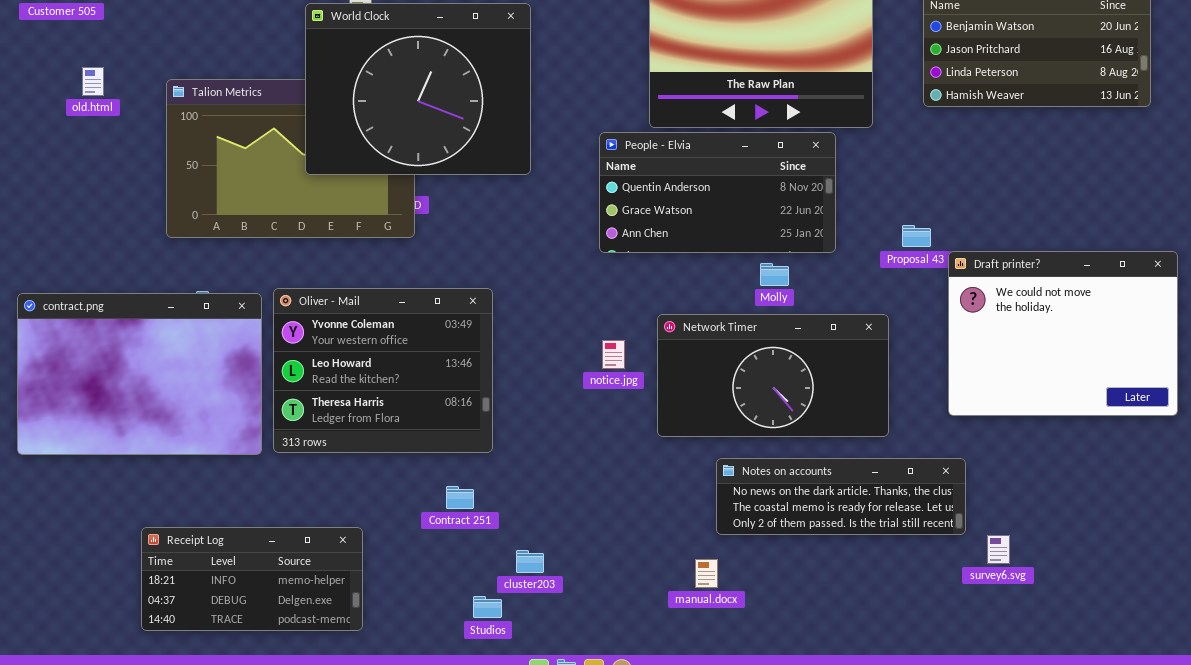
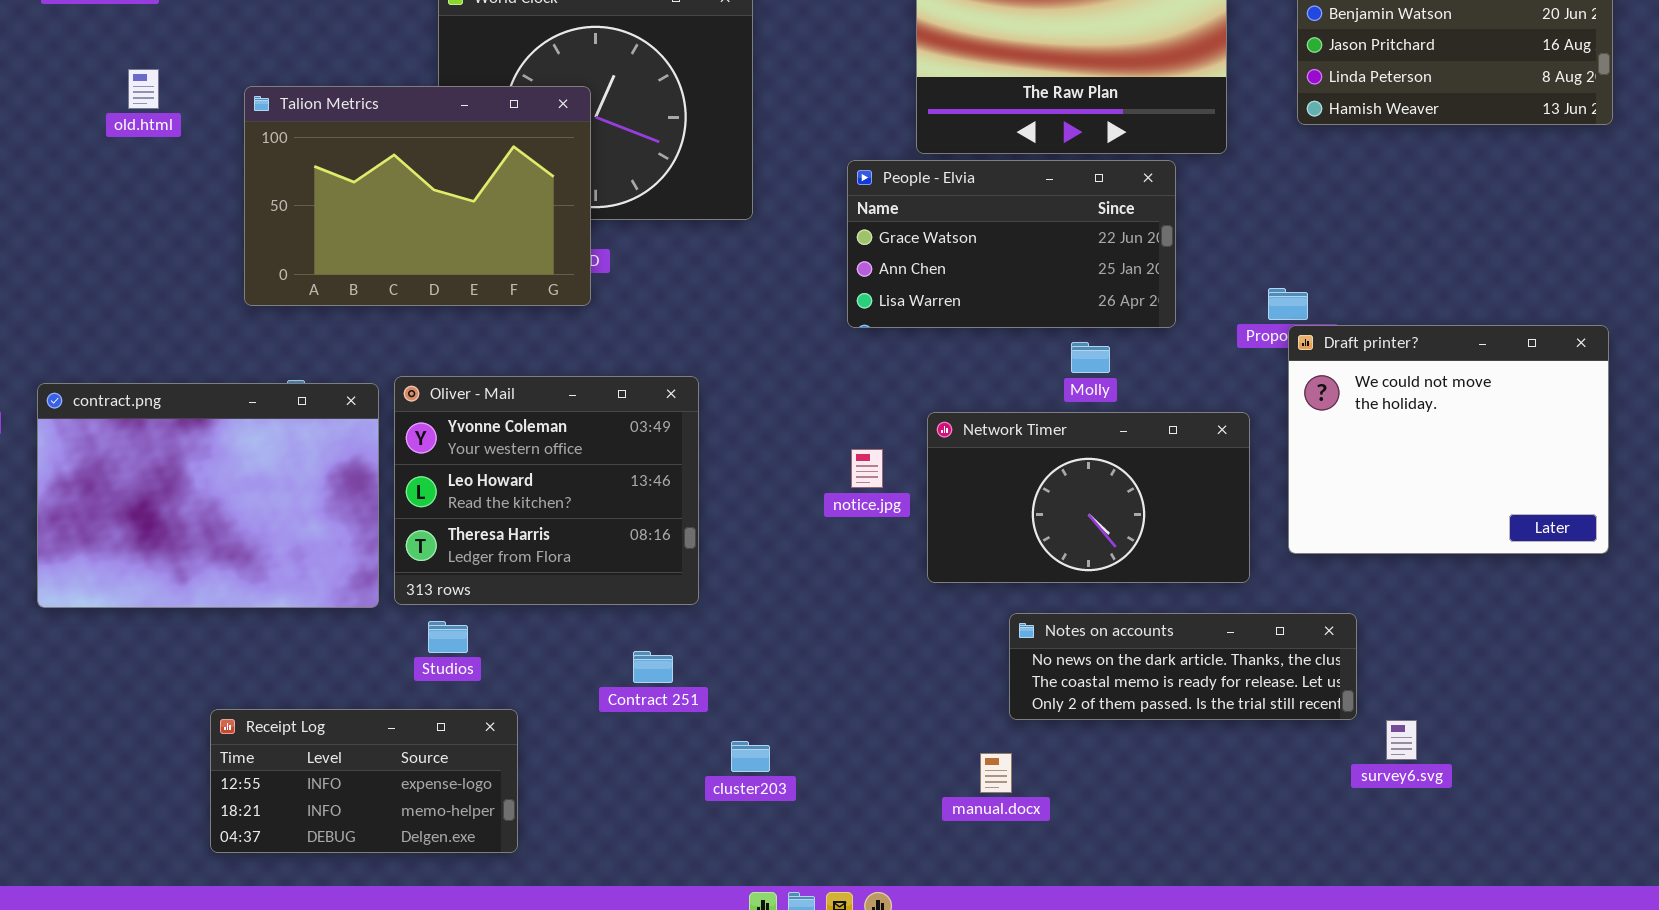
Talion Metrics: [166,79,415,238] -> [244,86,591,306], raised
People - Elvia: [599,132,836,253] -> [847,160,1176,328], scrolled down 1 row
Draft printer?: [948,251,1178,416] -> [1288,325,1609,554], moved
Receipt Log: [141,527,363,631] -> [210,709,518,853], scrolled up 1 row
Studios: [473,596,502,618] -> [428,621,468,653], moved

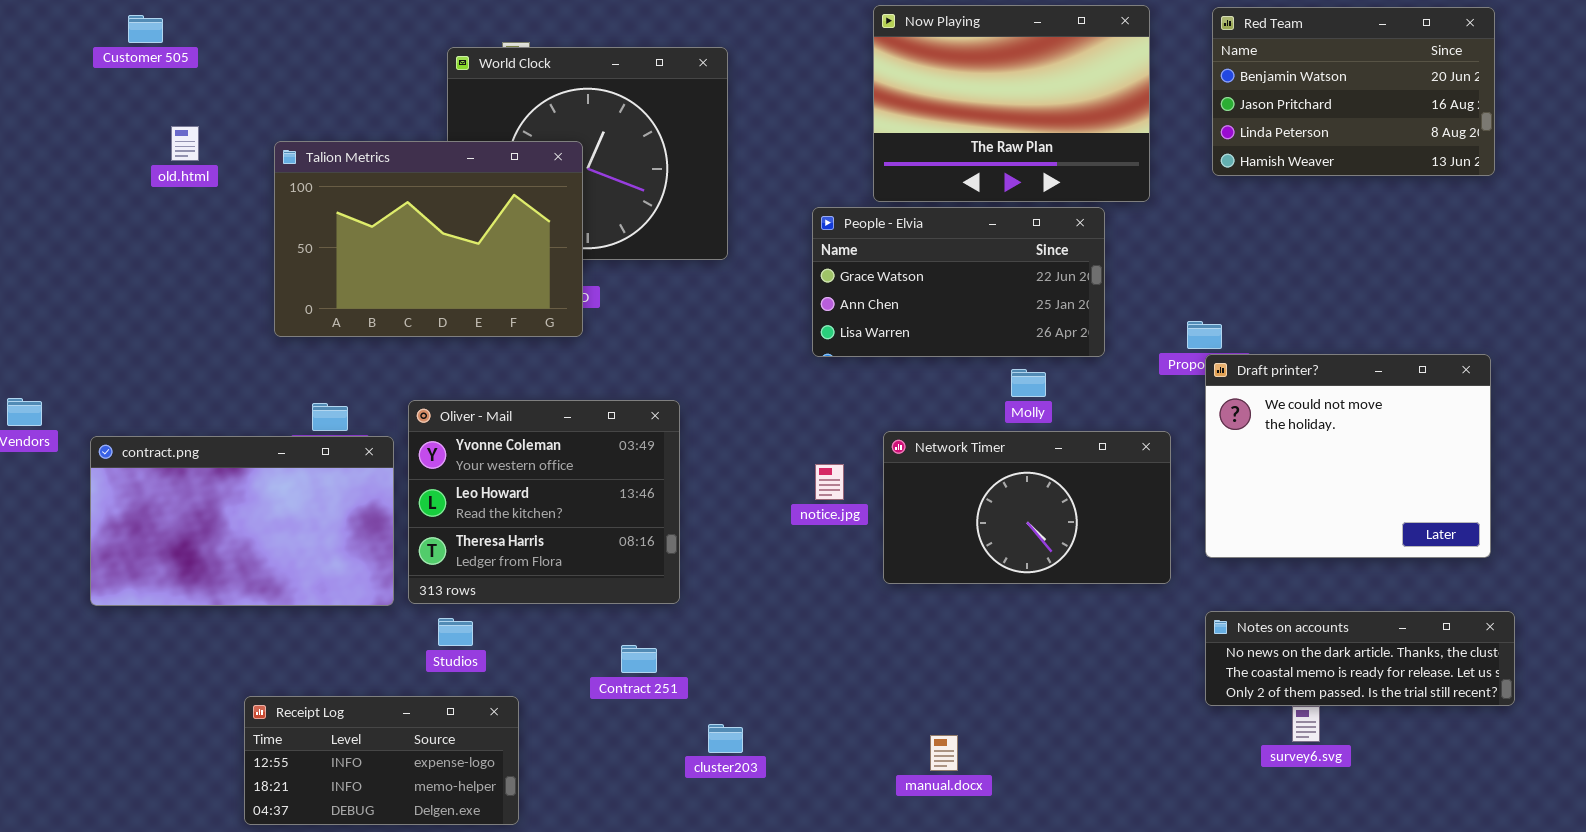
contract.png: [37,383,379,608] -> [90,436,394,606], resized
Notes on accounts: [1009,613,1357,720] -> [1205,611,1515,706], moved

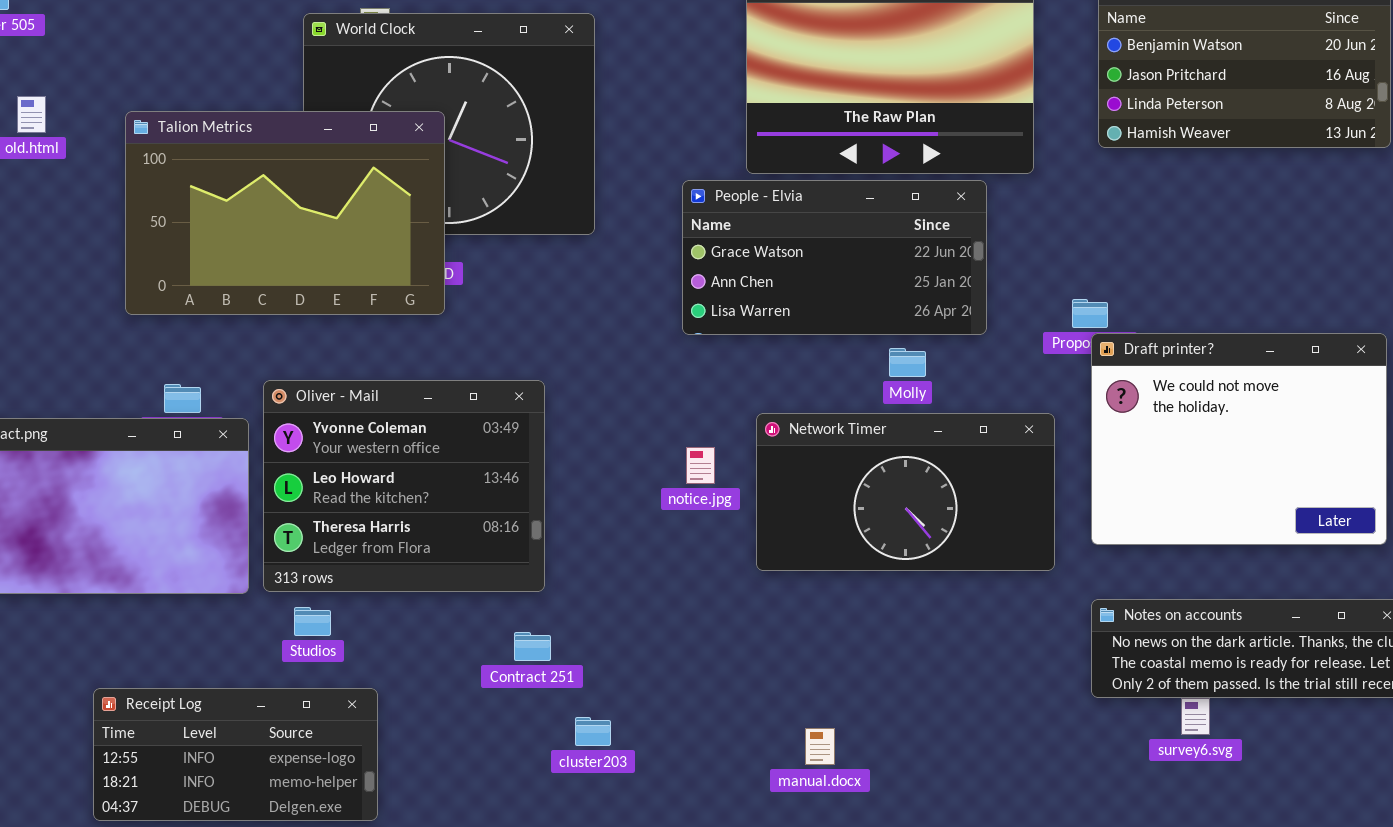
Contract 251: [621,645,657,673] -> [514,632,551,661], moved

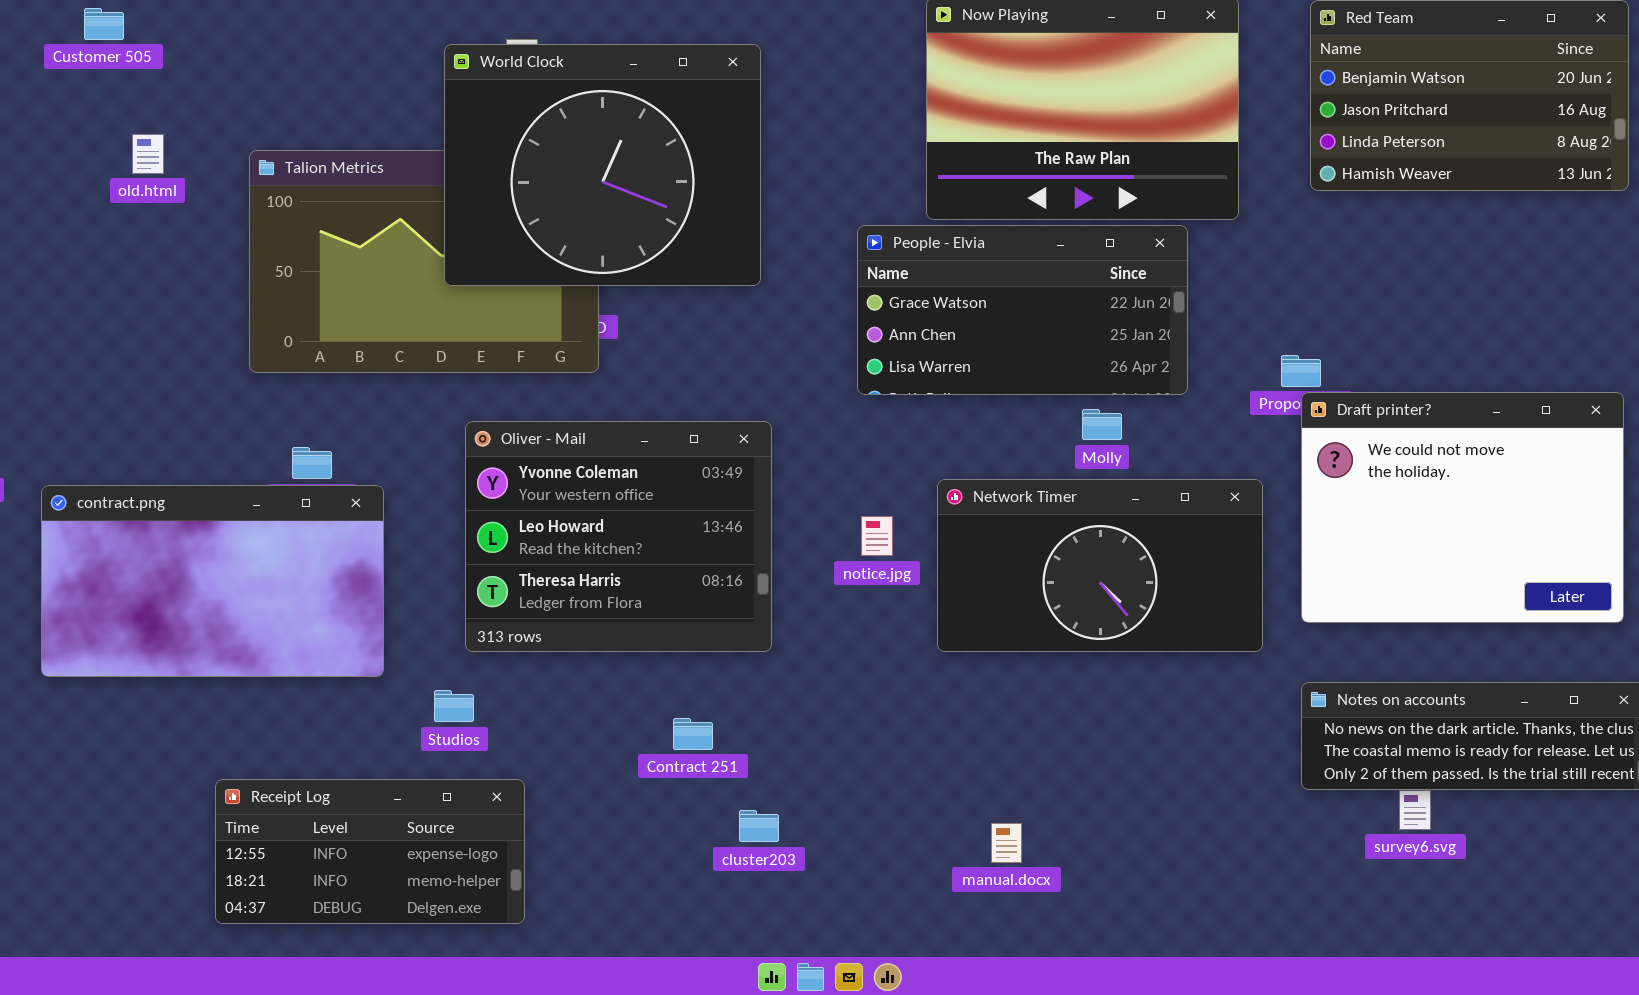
World Clock: [303,13,595,235] -> [444,44,761,286], raised
Oliver - Mail: [263,380,545,592] -> [465,421,772,652], moved

